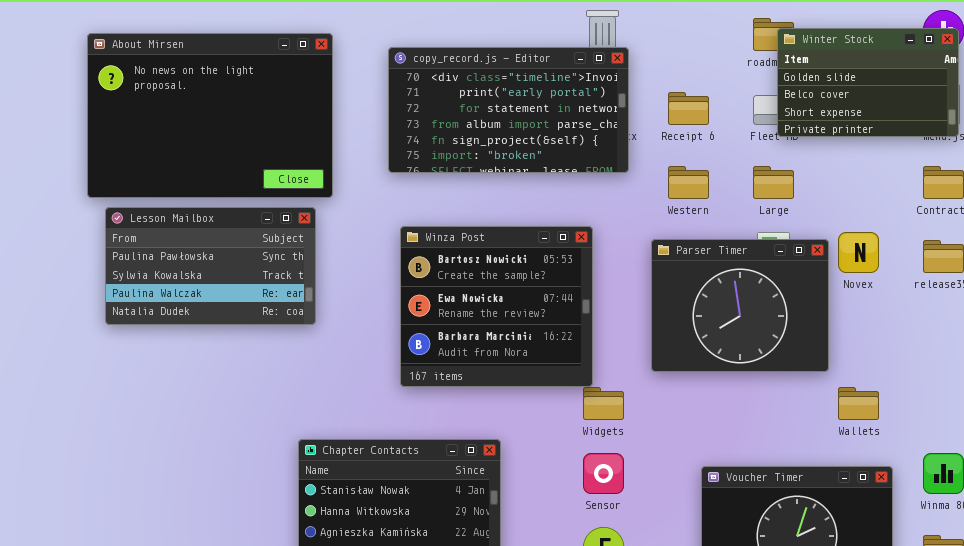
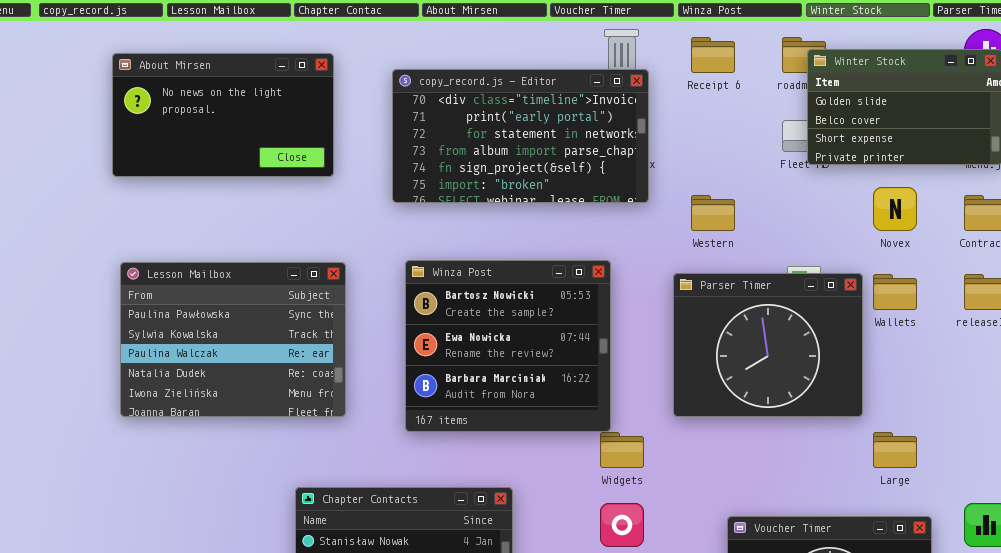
About Mirsen: [87,33,333,198] -> [112,53,334,177], resized
Receipt 6: [668,92,709,125] -> [691,37,735,73], moved
Large: [753,166,794,199] -> [873,432,917,468], moved
Lesson Mailbox: [105,207,316,325] -> [120,262,346,417], moved, resized
Novex: [838,232,879,273] -> [873,187,917,231], moved
Wallets: [838,387,879,420] -> [873,274,917,310], moved

